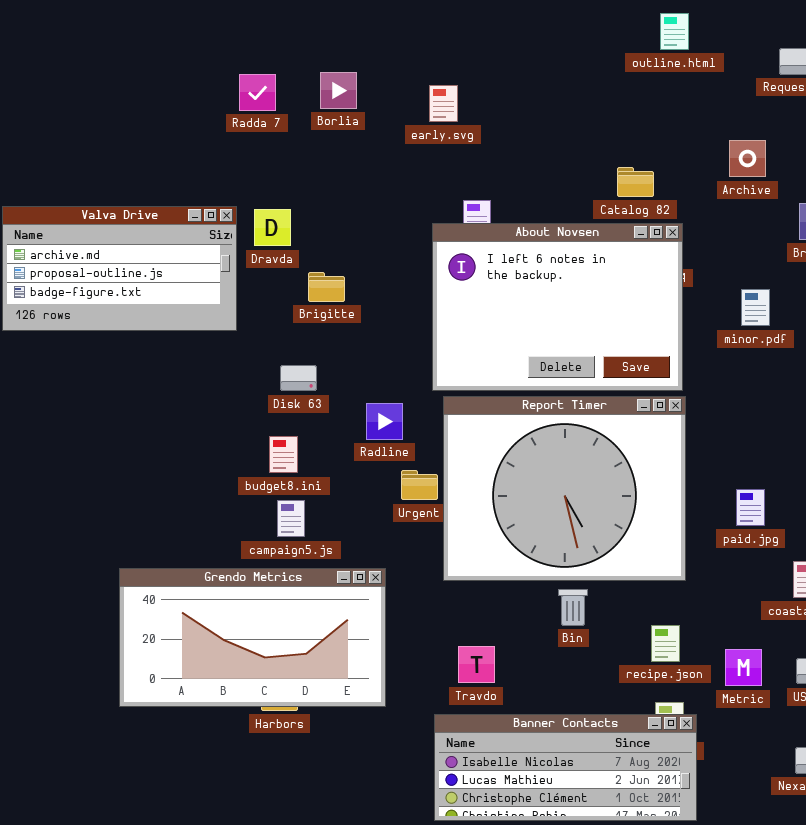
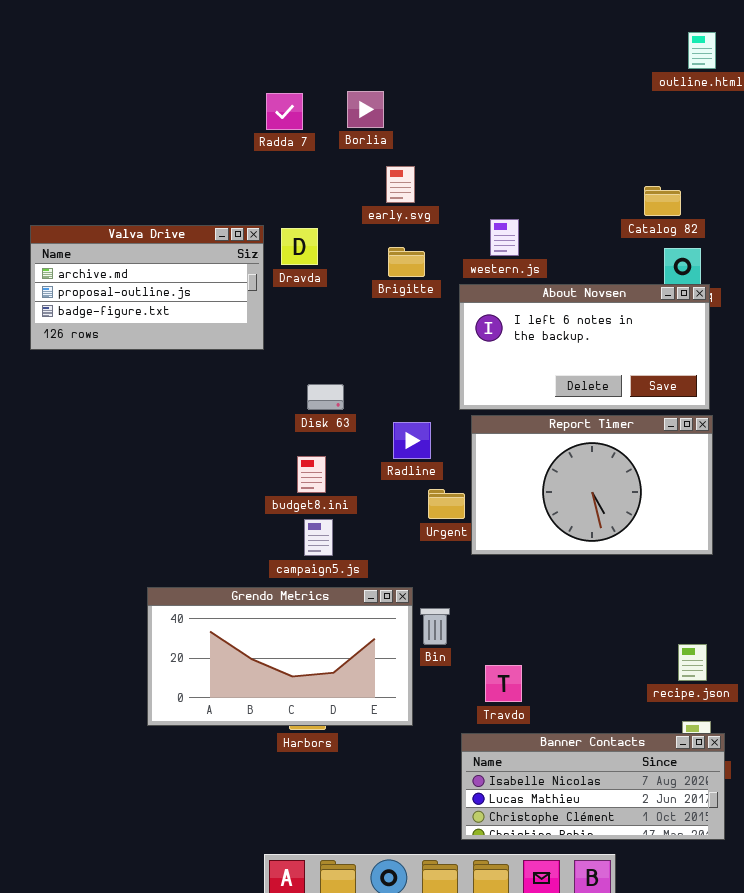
early.svg: [429,85,458,122] -> [386,166,415,203], moved
About Novsen: [432,223,683,391] -> [459,284,710,410], resized
Brigitte: [308,272,345,302] -> [388,247,425,277], moved
Report Timer: [443,396,686,581] -> [471,415,713,555], resized
Bin: [558,589,588,626] -> [420,608,450,645], moved

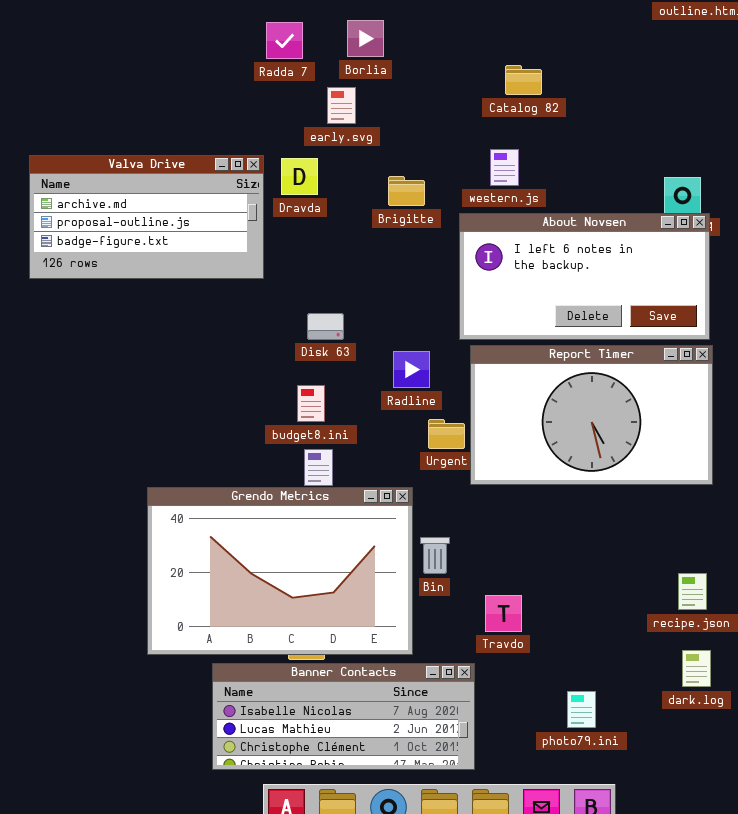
early.svg: [386,166,415,203] -> [327,87,356,124], moved
Catalog 82: [644,186,681,216] -> [505,65,542,95], moved
Grendo Metrics: [147,587,413,726] -> [147,487,413,655], resized
Banner Contacts: [461,733,725,840] -> [212,663,475,770], moved

